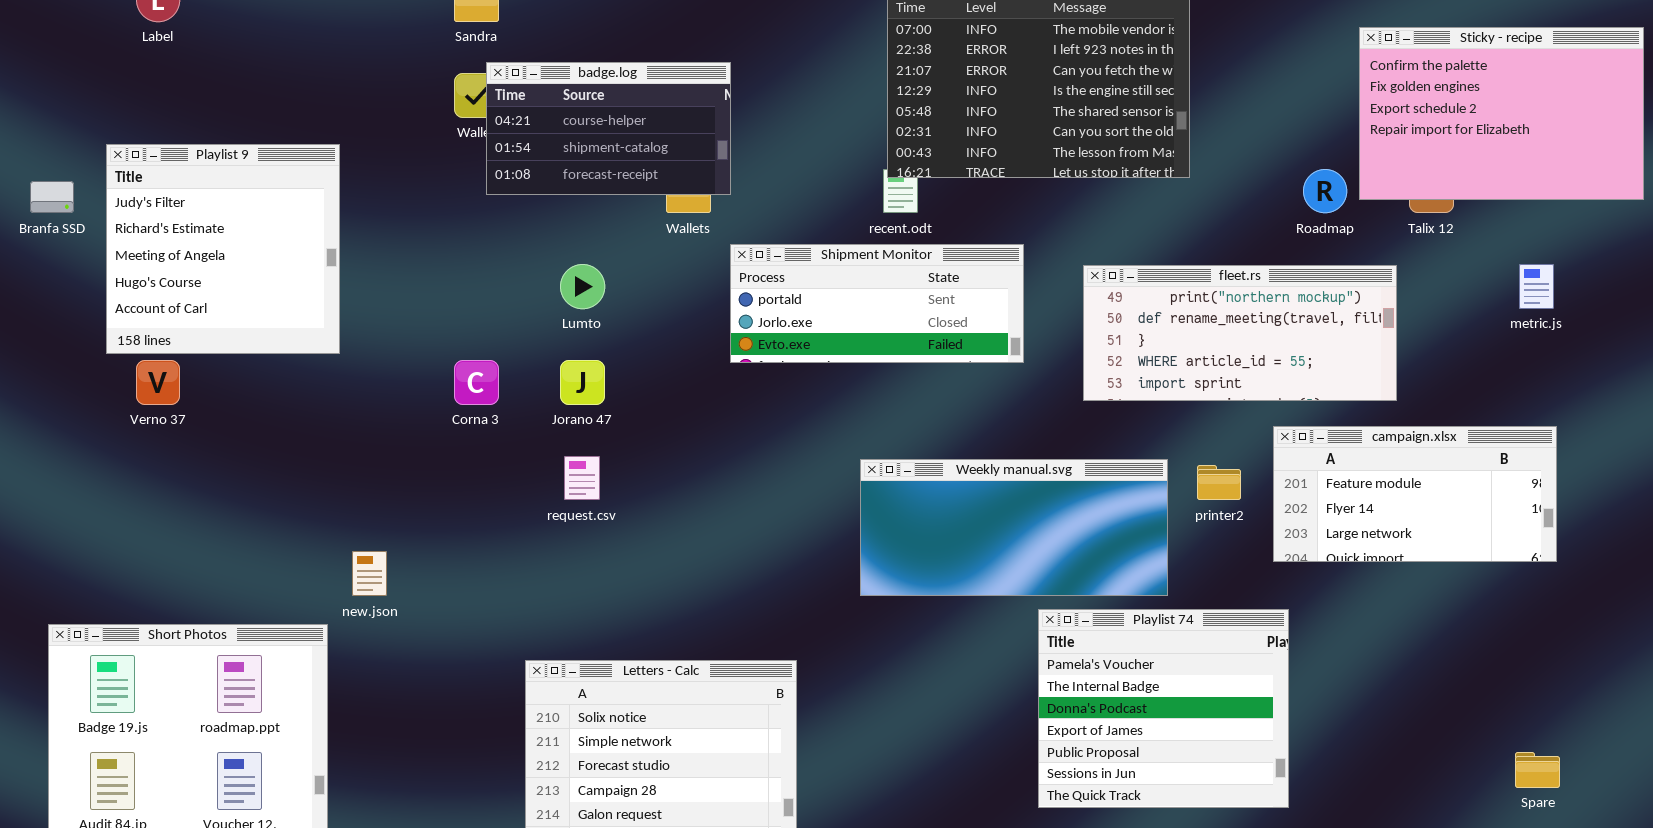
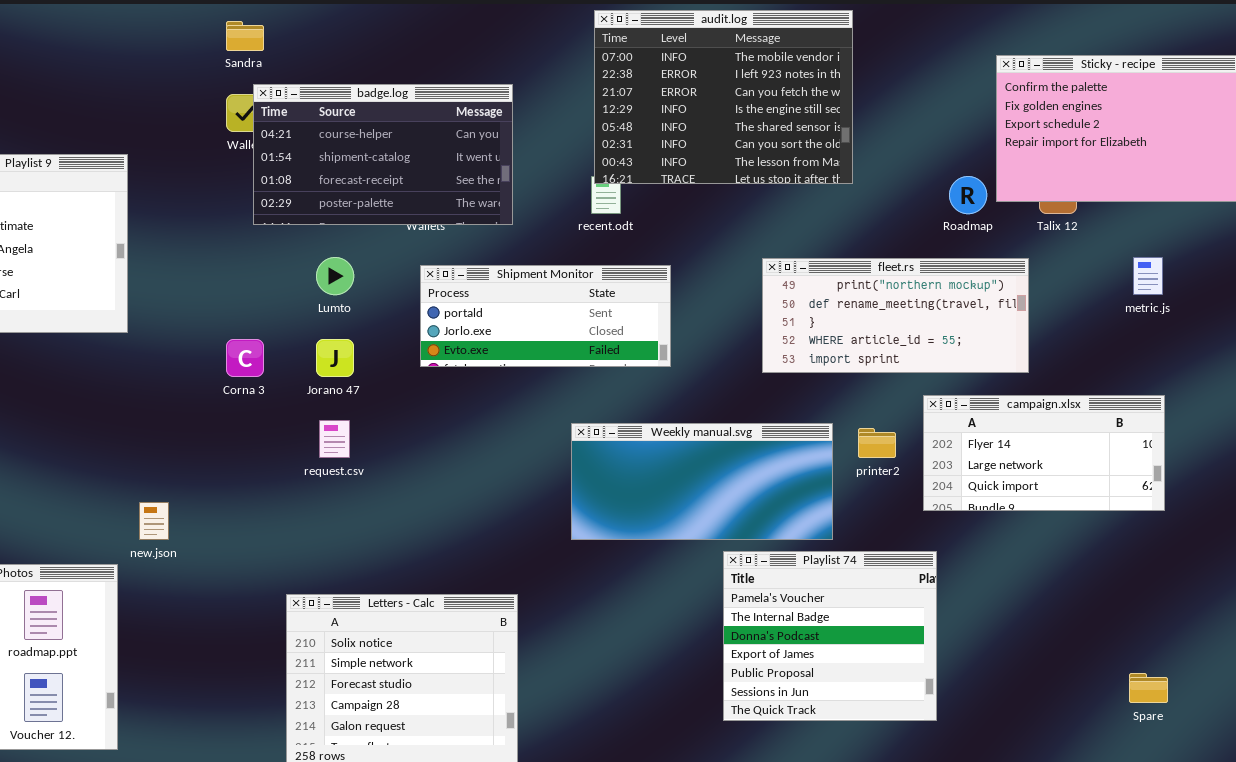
badge.log: [486,62,731,195] -> [253,84,513,225], resized
Shipment Monitor: [730,244,1024,363] -> [420,265,671,367], moved
campaign.xlsx: [1273,426,1557,562] -> [923,395,1165,511], scrolled down 1 row

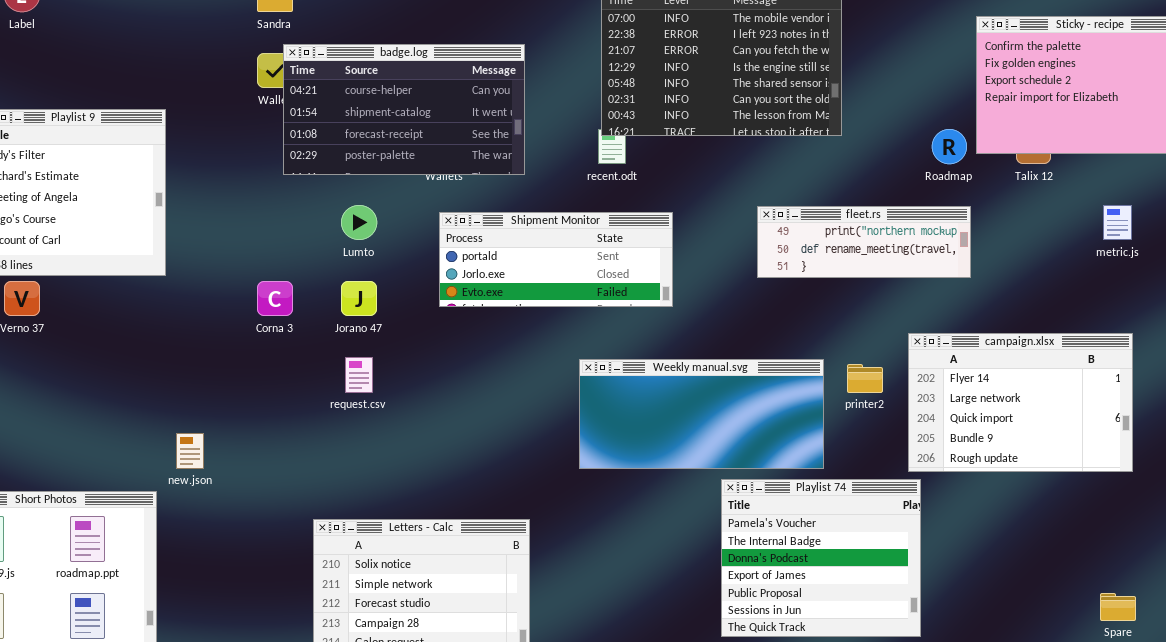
fleet.rs: [762,258,1029,373] -> [757,206,971,278], resized
campaign.xlsx: [923,395,1165,511] -> [908,333,1133,472], resized

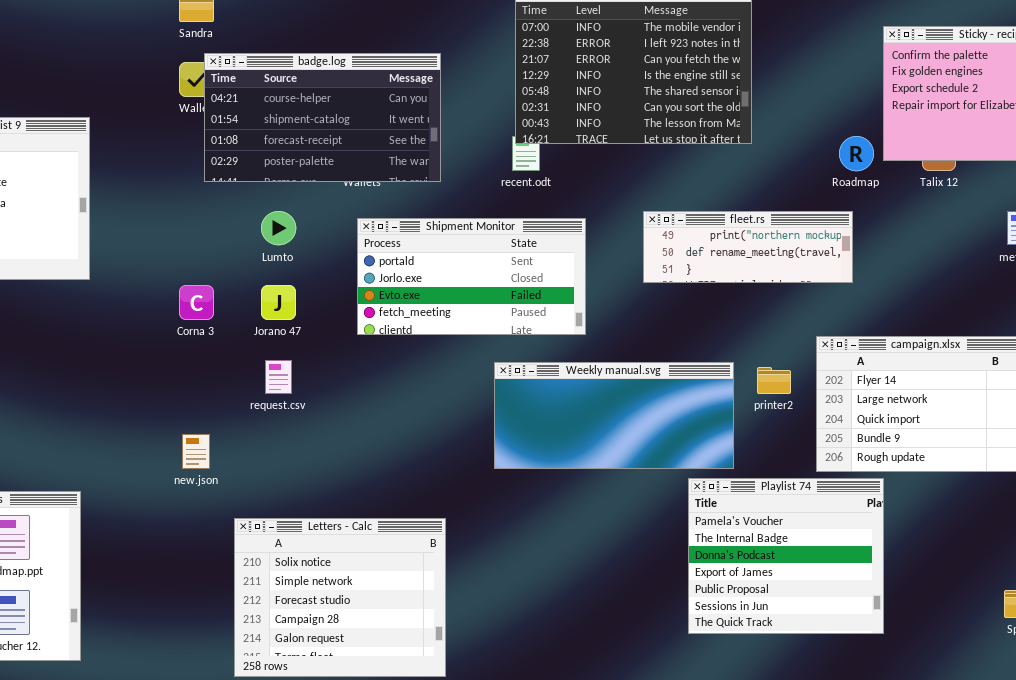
fleet.rs: [757,206,971,278] -> [643,211,853,283], moved
Shipment Monitor: [439,212,673,307] -> [357,218,586,335], resized
new.json: [176,433,204,469] -> [182,434,210,469], moved
Playlist 74: [721,479,921,637] -> [688,478,884,634], moved

